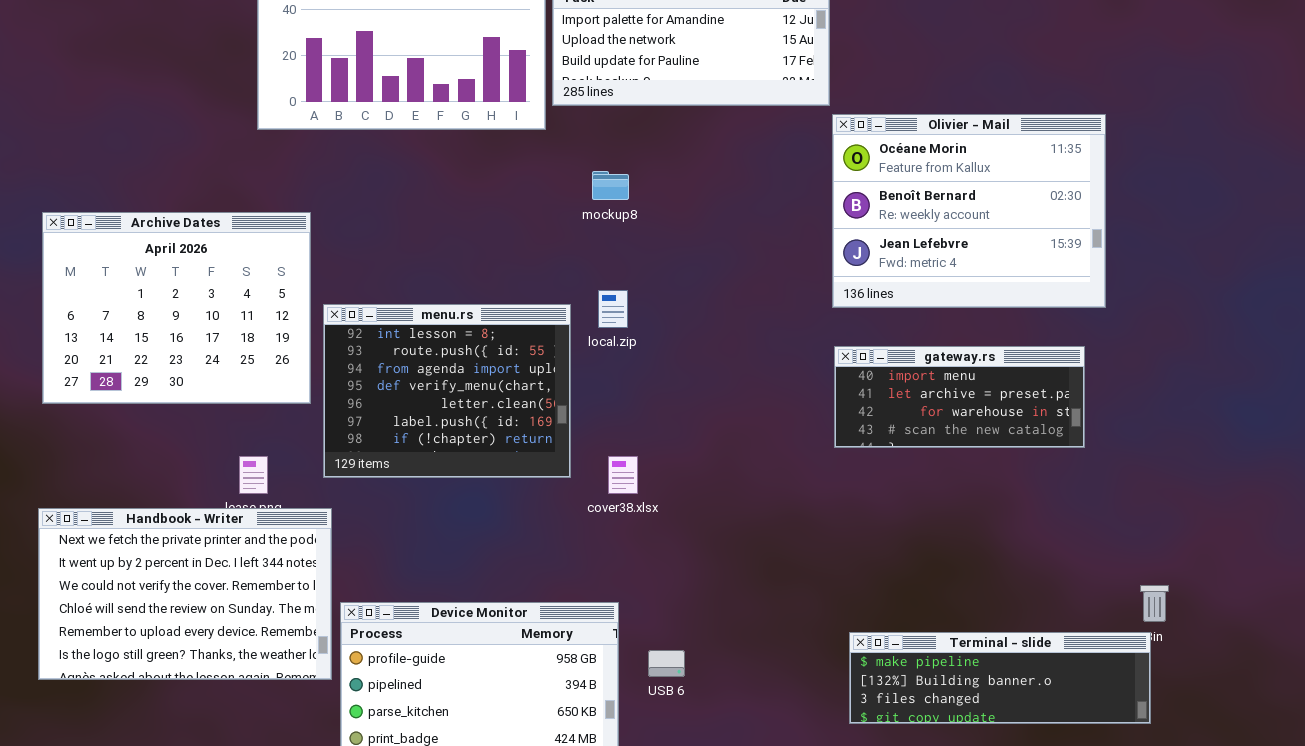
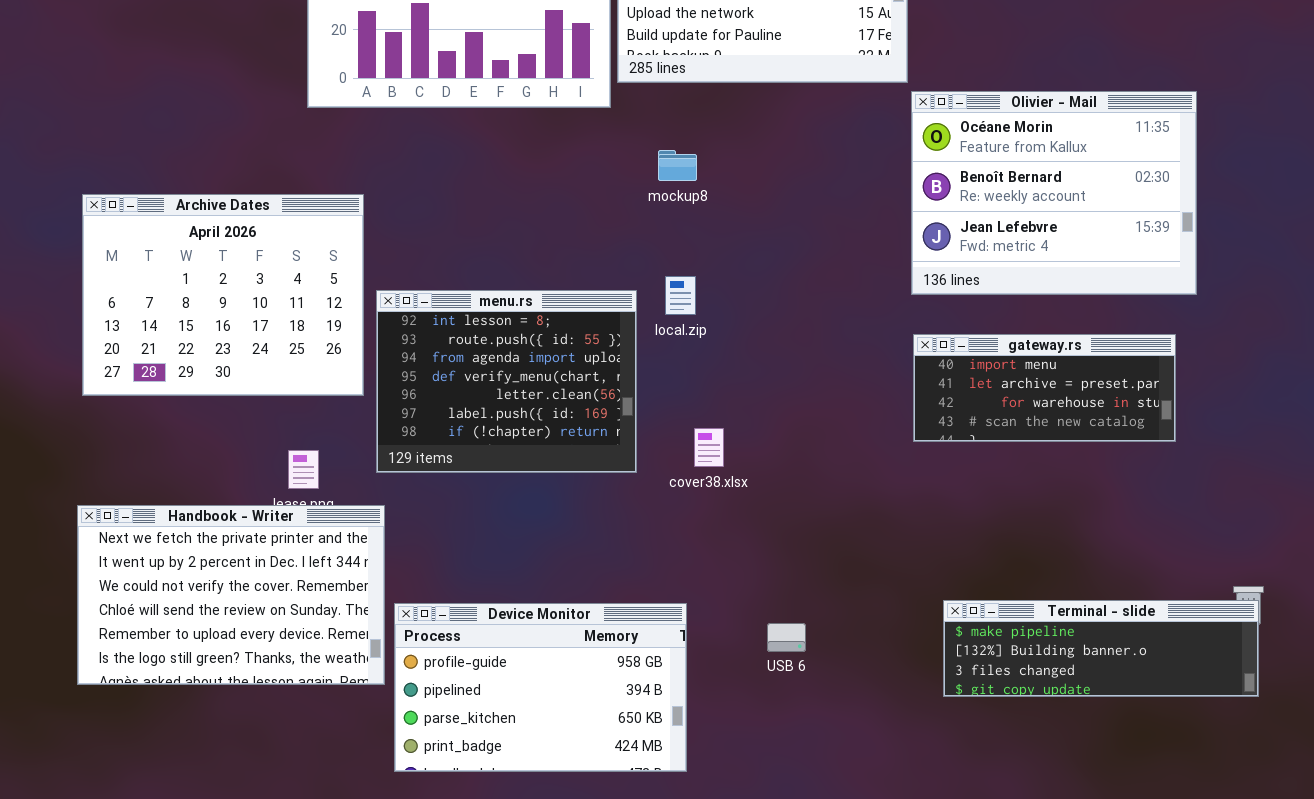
cover38.xlsx: [608,456,638,494] -> [694,428,724,467], moved
Terminal - slide: [849,632,1151,724] -> [943,600,1259,697], moved
USB 6: [648,650,685,677] -> [767,623,806,652], moved

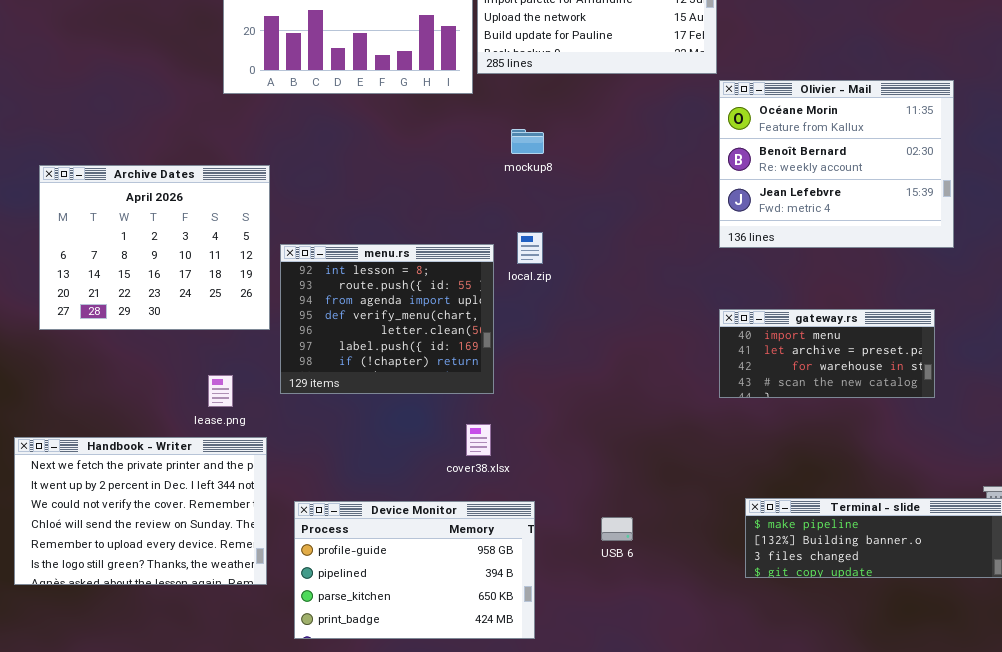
gateway.rs: [913,334,1176,442] -> [719,309,935,398], moved
cover38.xlsx: [694,428,724,467] -> [466,424,491,456], moved
Handbook - Writer: [77,505,385,685] -> [14,437,267,585], moved

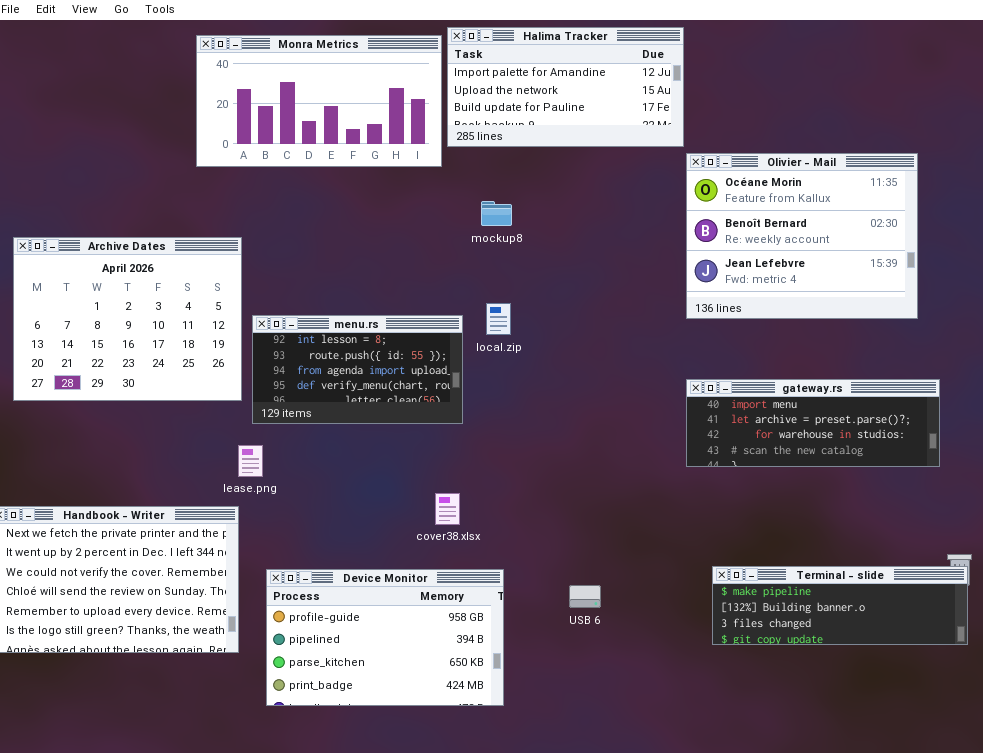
menu.rs: [280,244,494,394] -> [252,315,463,424], resized
gateway.rs: [719,309,935,398] -> [686,379,940,467], resized
lease.png: [208,375,233,407] -> [238,445,263,477], moved

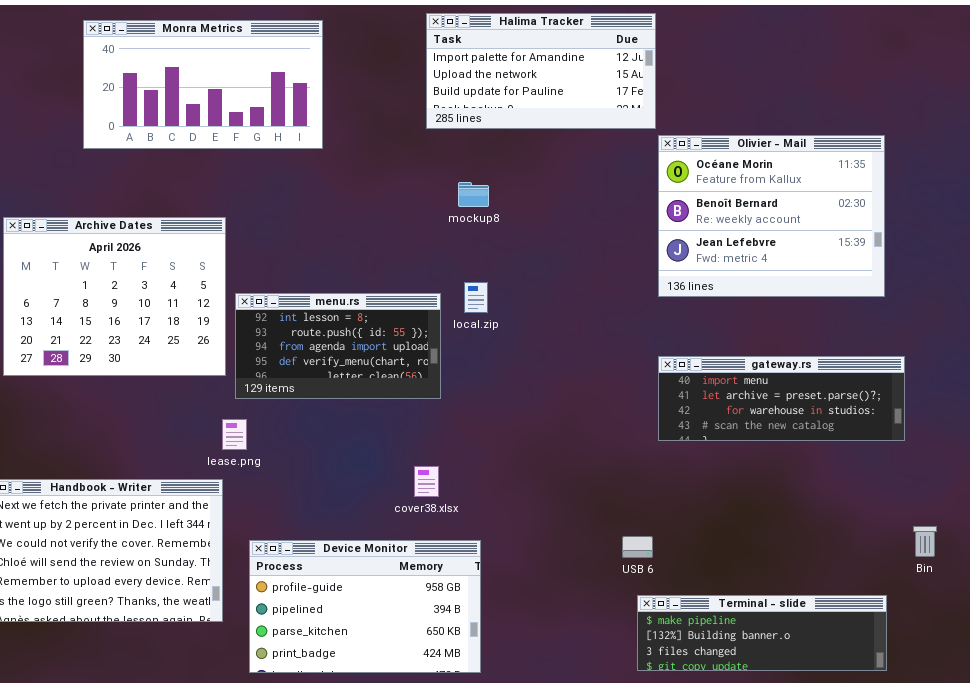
Monra Metrics: [196,35,442,167] -> [83,20,323,149], moved
Terminal - slide: [712,566,968,645] -> [637,595,887,671], moved
USB 6: [569,585,601,608] -> [622,536,653,558], moved

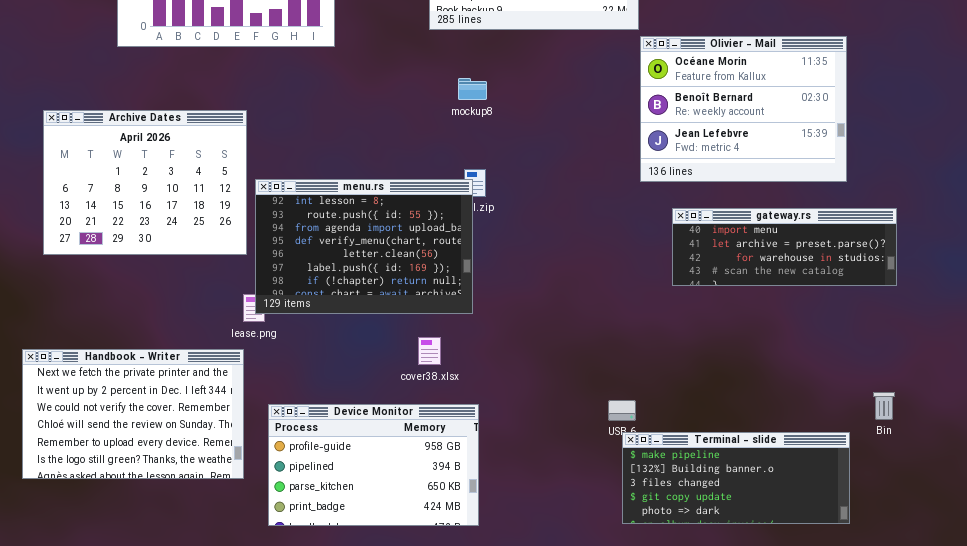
menu.rs: [235,293,441,399] -> [255,179,473,314], resized
gateway.rs: [658,356,905,441] -> [672,208,897,286], moved
Terminal - slide: [637,595,887,671] -> [622,432,850,524], resized

